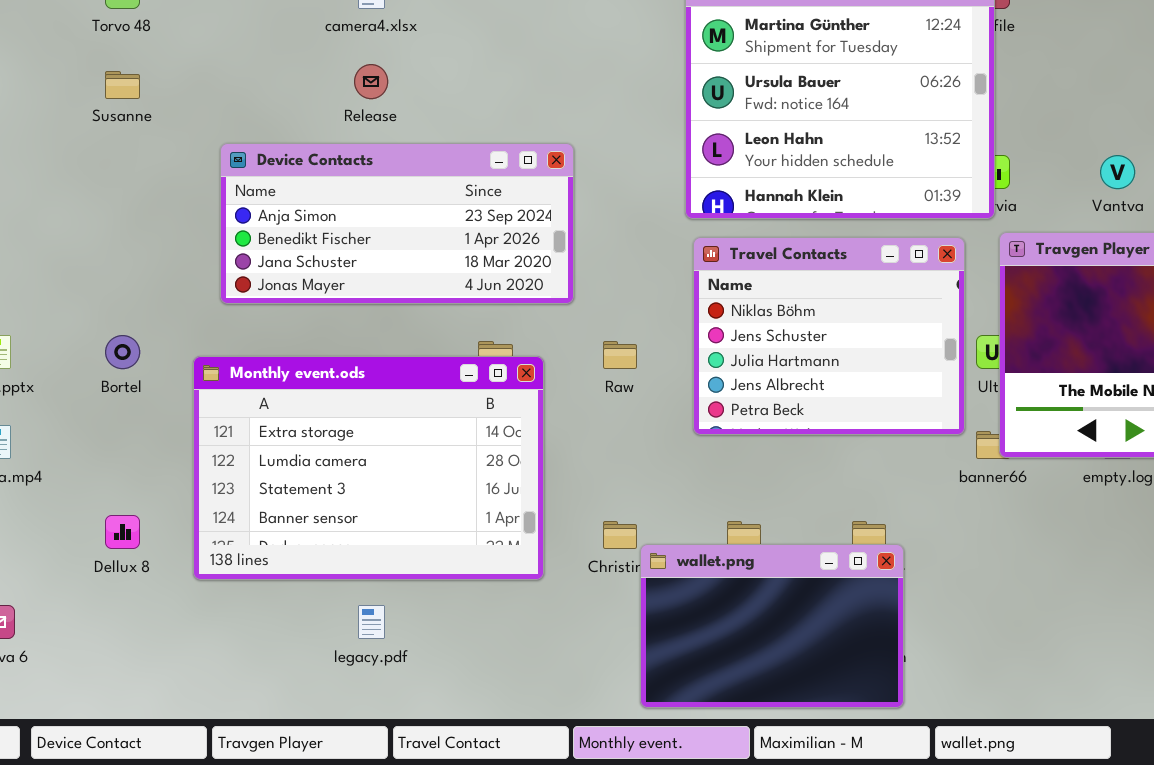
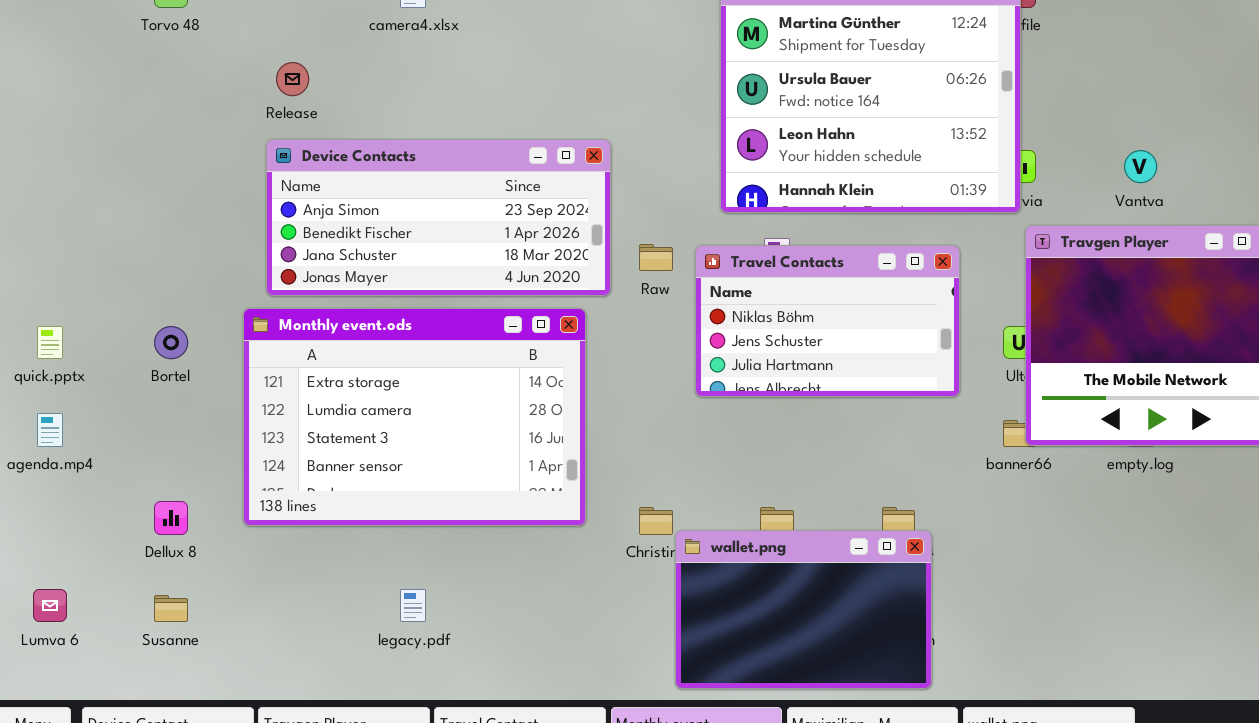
Release: [354,64,388,99] -> [276,62,309,96], moved
Susanne: [105,71,140,99] -> [154,595,188,622], moved
Travel Contacts: [693,237,965,435] -> [695,245,960,397], moved, resized
Raw: [603,341,637,369] -> [639,244,673,271], moved
Monthly event.ods: [193,356,544,580] -> [243,308,586,526], moved

